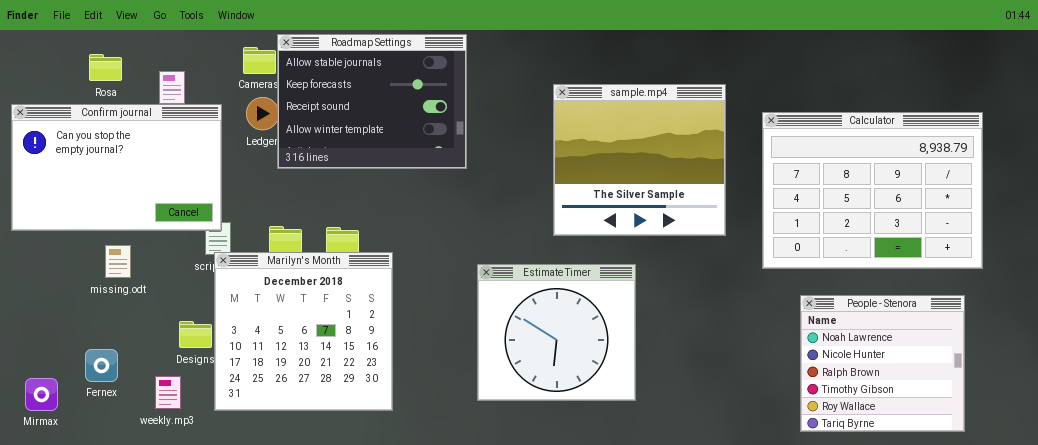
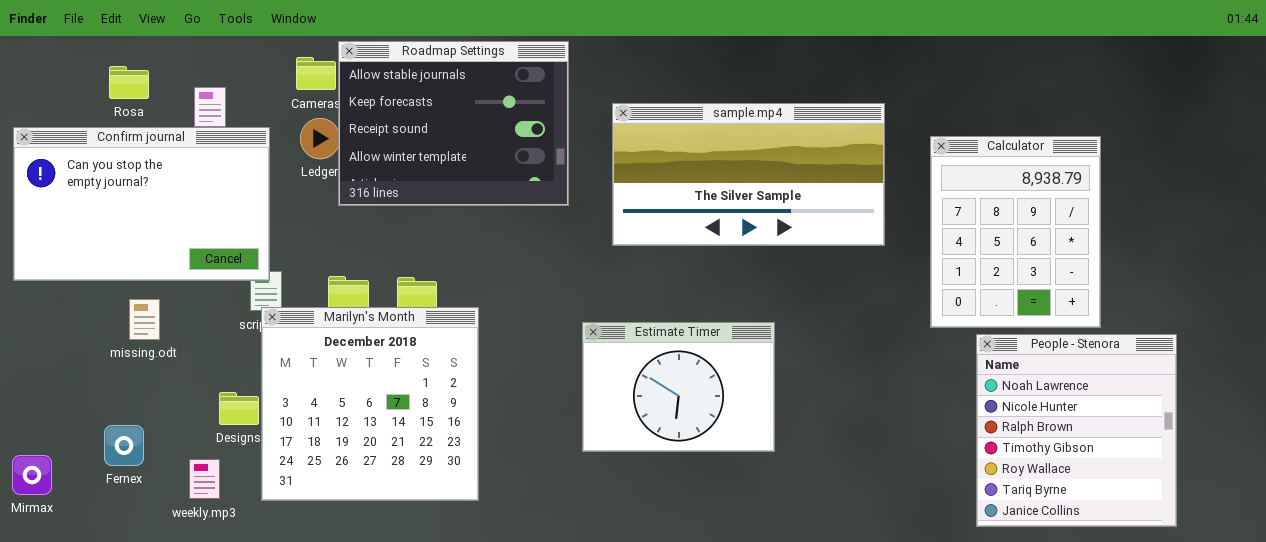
sample.mp4: [553,84,726,236] -> [612,103,885,246], resized
Calculator: [762,112,983,269] -> [930,136,1101,328], resized
Estimate Timer: [477,264,636,401] -> [582,322,775,452], resized
People - Stenora: [800,295,965,432] -> [976,334,1177,527], resized
Mirmax: [25,378,58,411] -> [12,455,52,495], moved

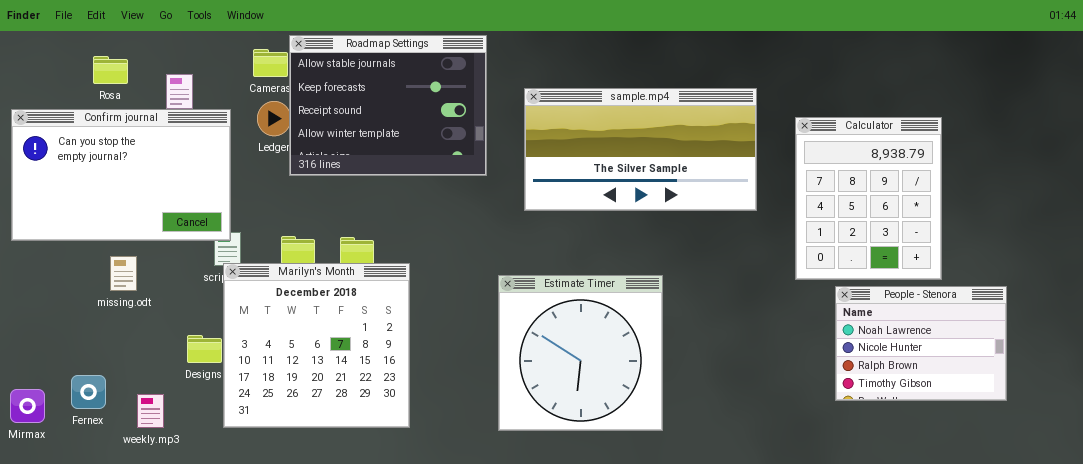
Estimate Timer: [582,322,775,452] -> [498,275,663,431], resized
People - Stenora: [976,334,1177,527] -> [835,286,1007,401], resized
Fernex: [104,425,144,466] -> [71,375,106,409], moved
weekly.mp3: [189,459,220,499] -> [137,394,164,428], moved

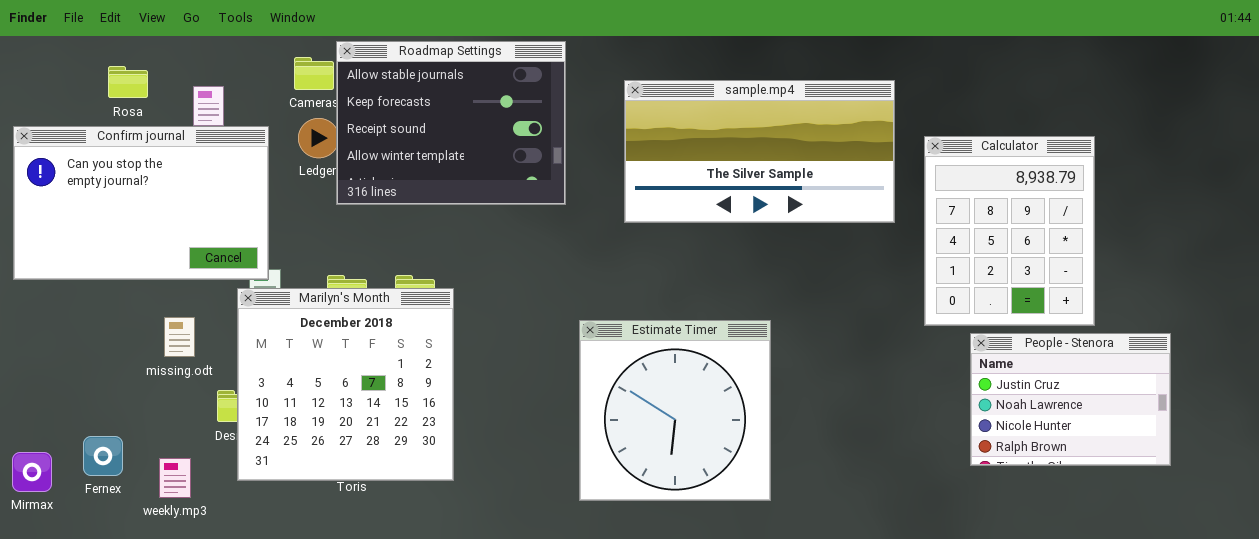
sample.mp4: [524,88,757,211] -> [624,80,895,223], moved
missing.odt: [110,256,137,291] -> [164,317,195,357], moved
Marilyn's Month: [223,263,410,428] -> [237,288,454,481], moved
People - Stenora: [835,286,1007,401] -> [970,333,1171,466], scrolled up 1 row

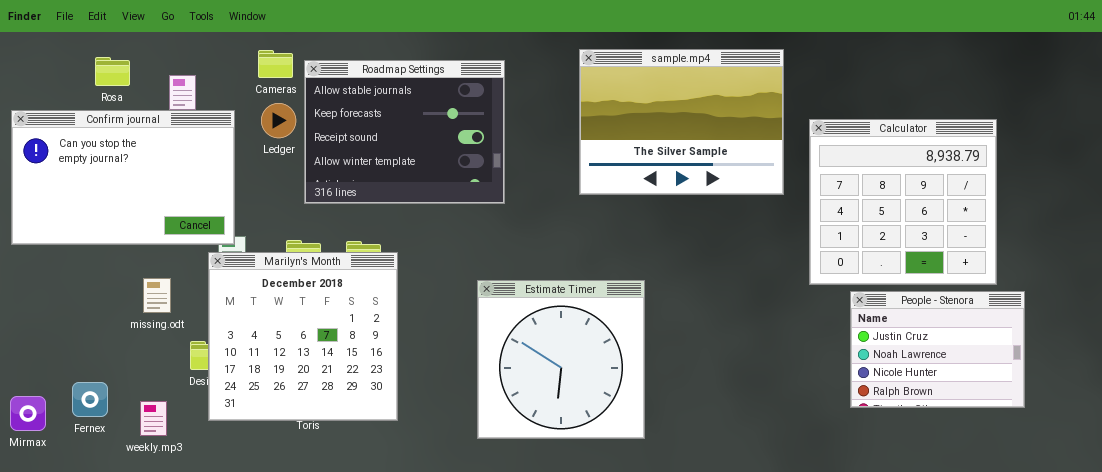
Roadmap Settings: [336,41,566,205] -> [304,60,505,204], moved
sample.mp4: [624,80,895,223] -> [579,49,784,195], resized
Calculator: [924,136,1095,326] -> [809,119,997,285], resized
Estimate Timer: [579,320,771,501] -> [477,280,645,439], moved

